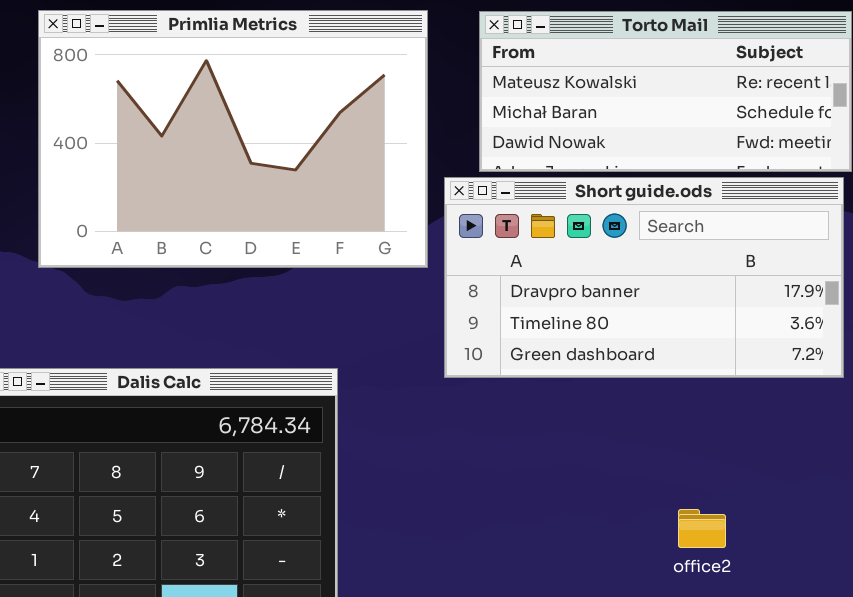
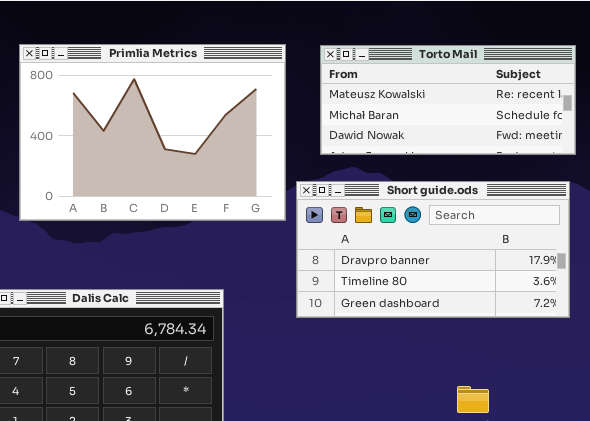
Short guide.ods: [444,177,844,378] -> [296,181,570,318], moved

